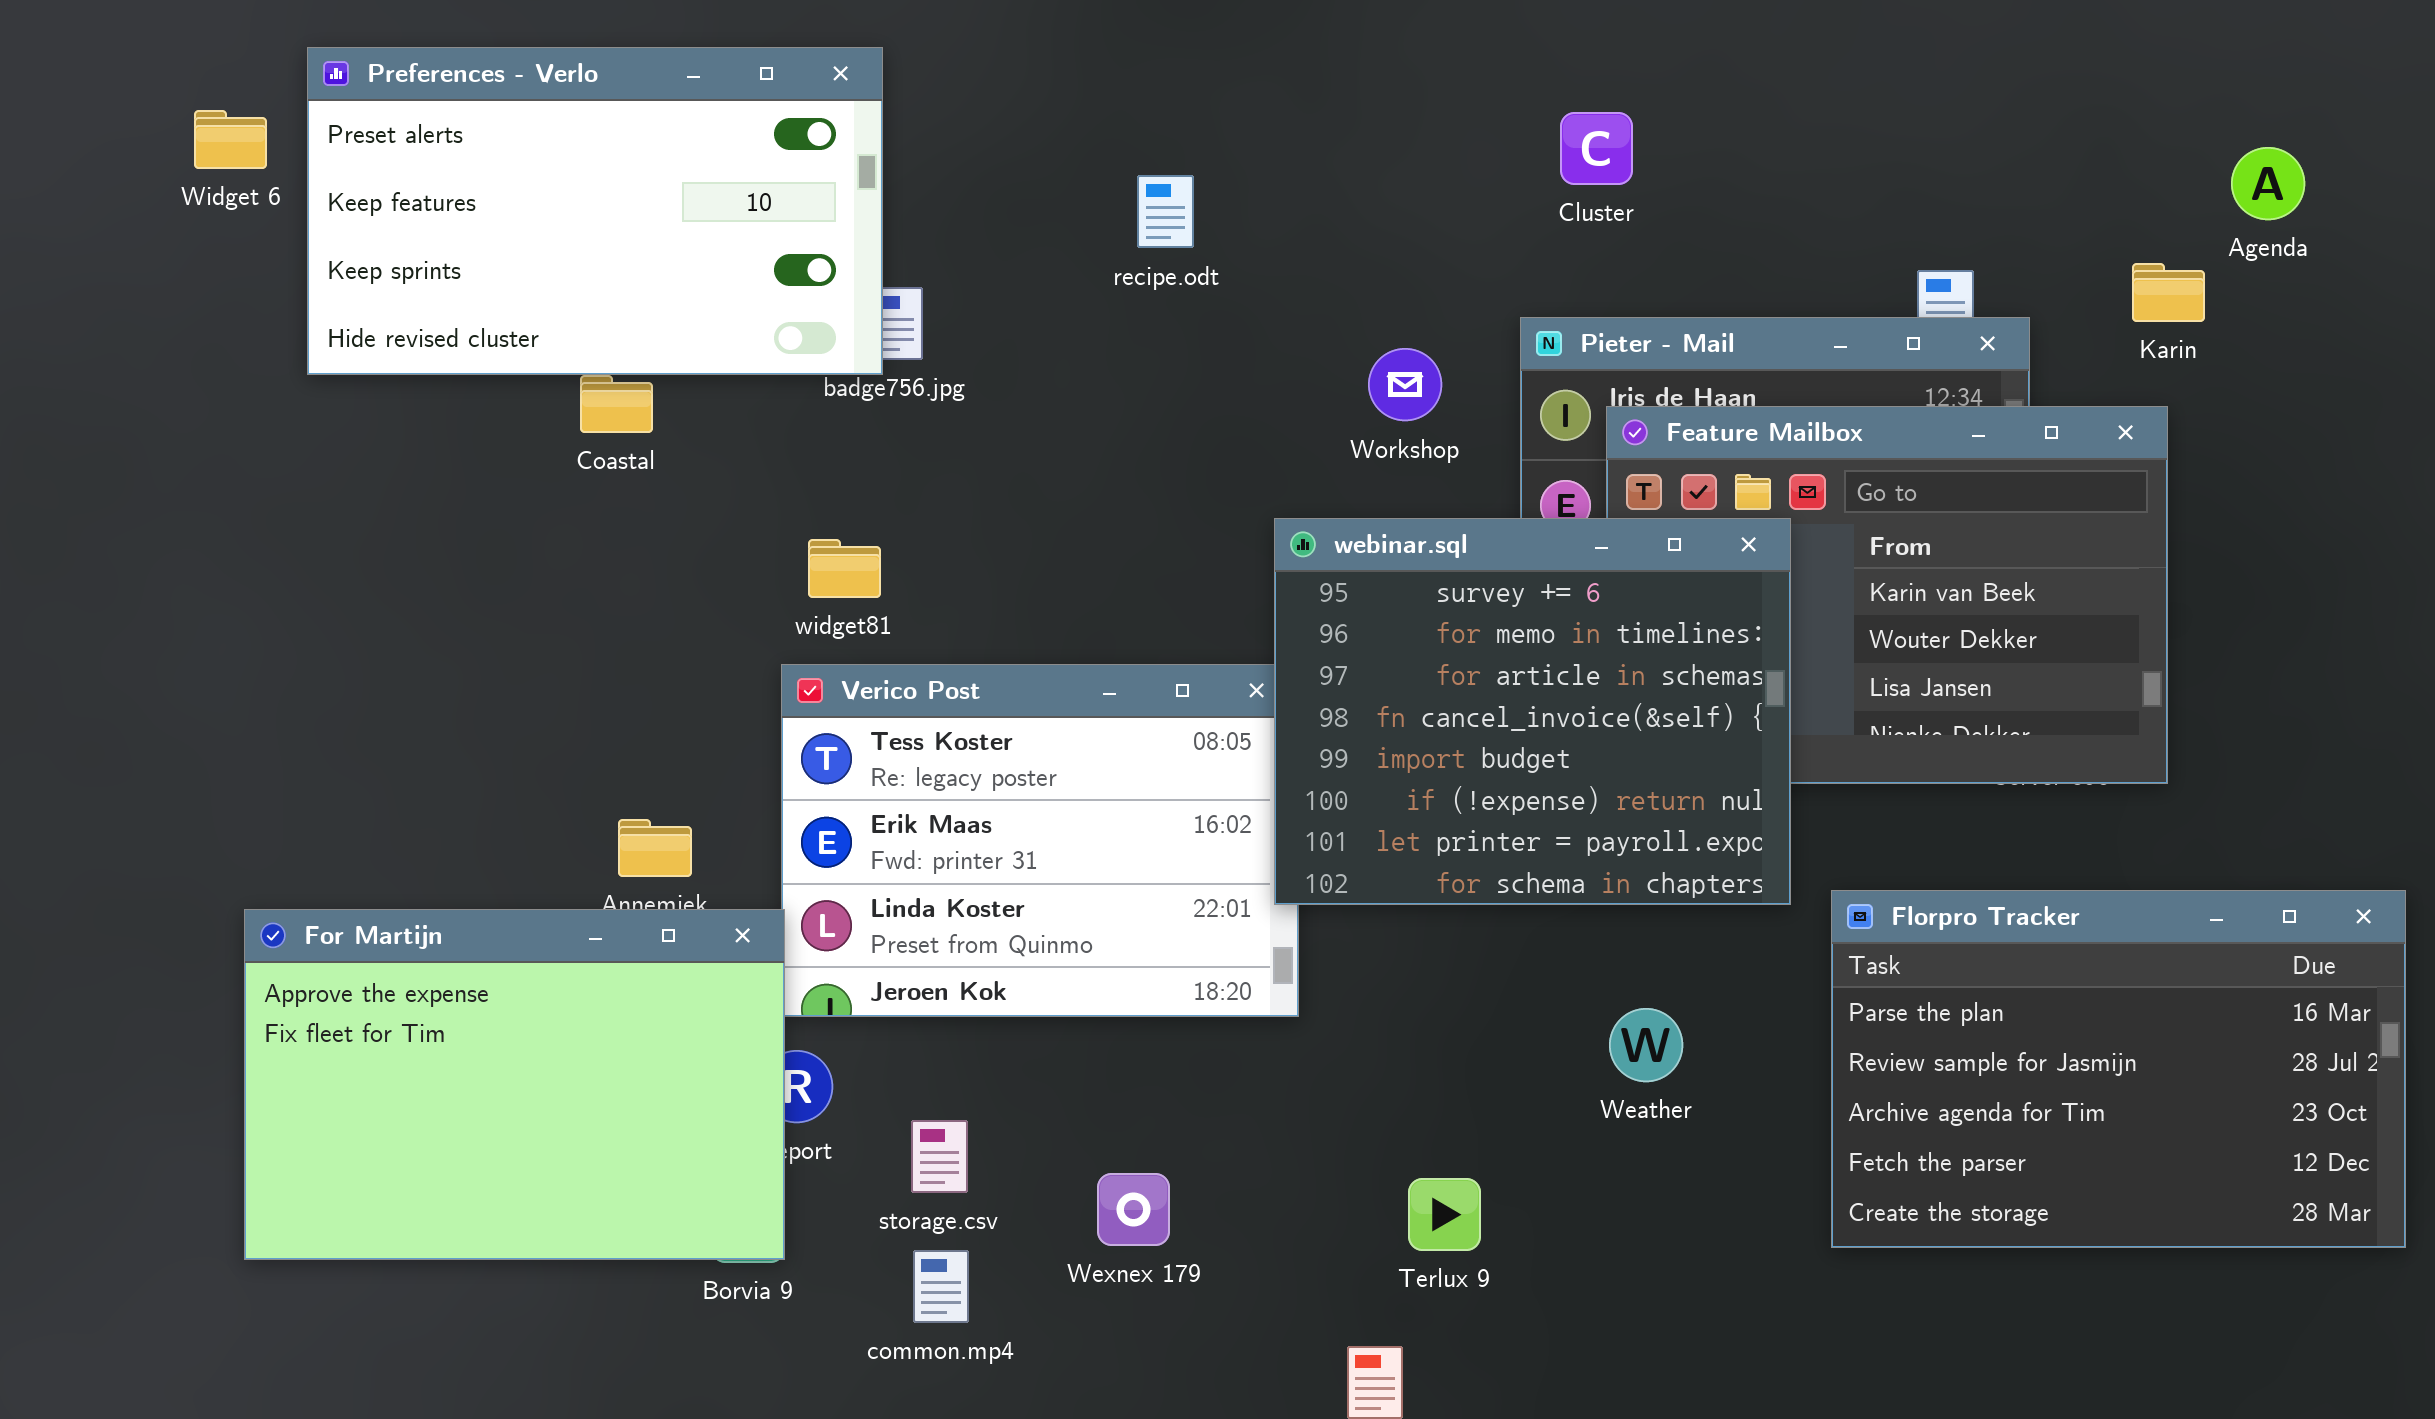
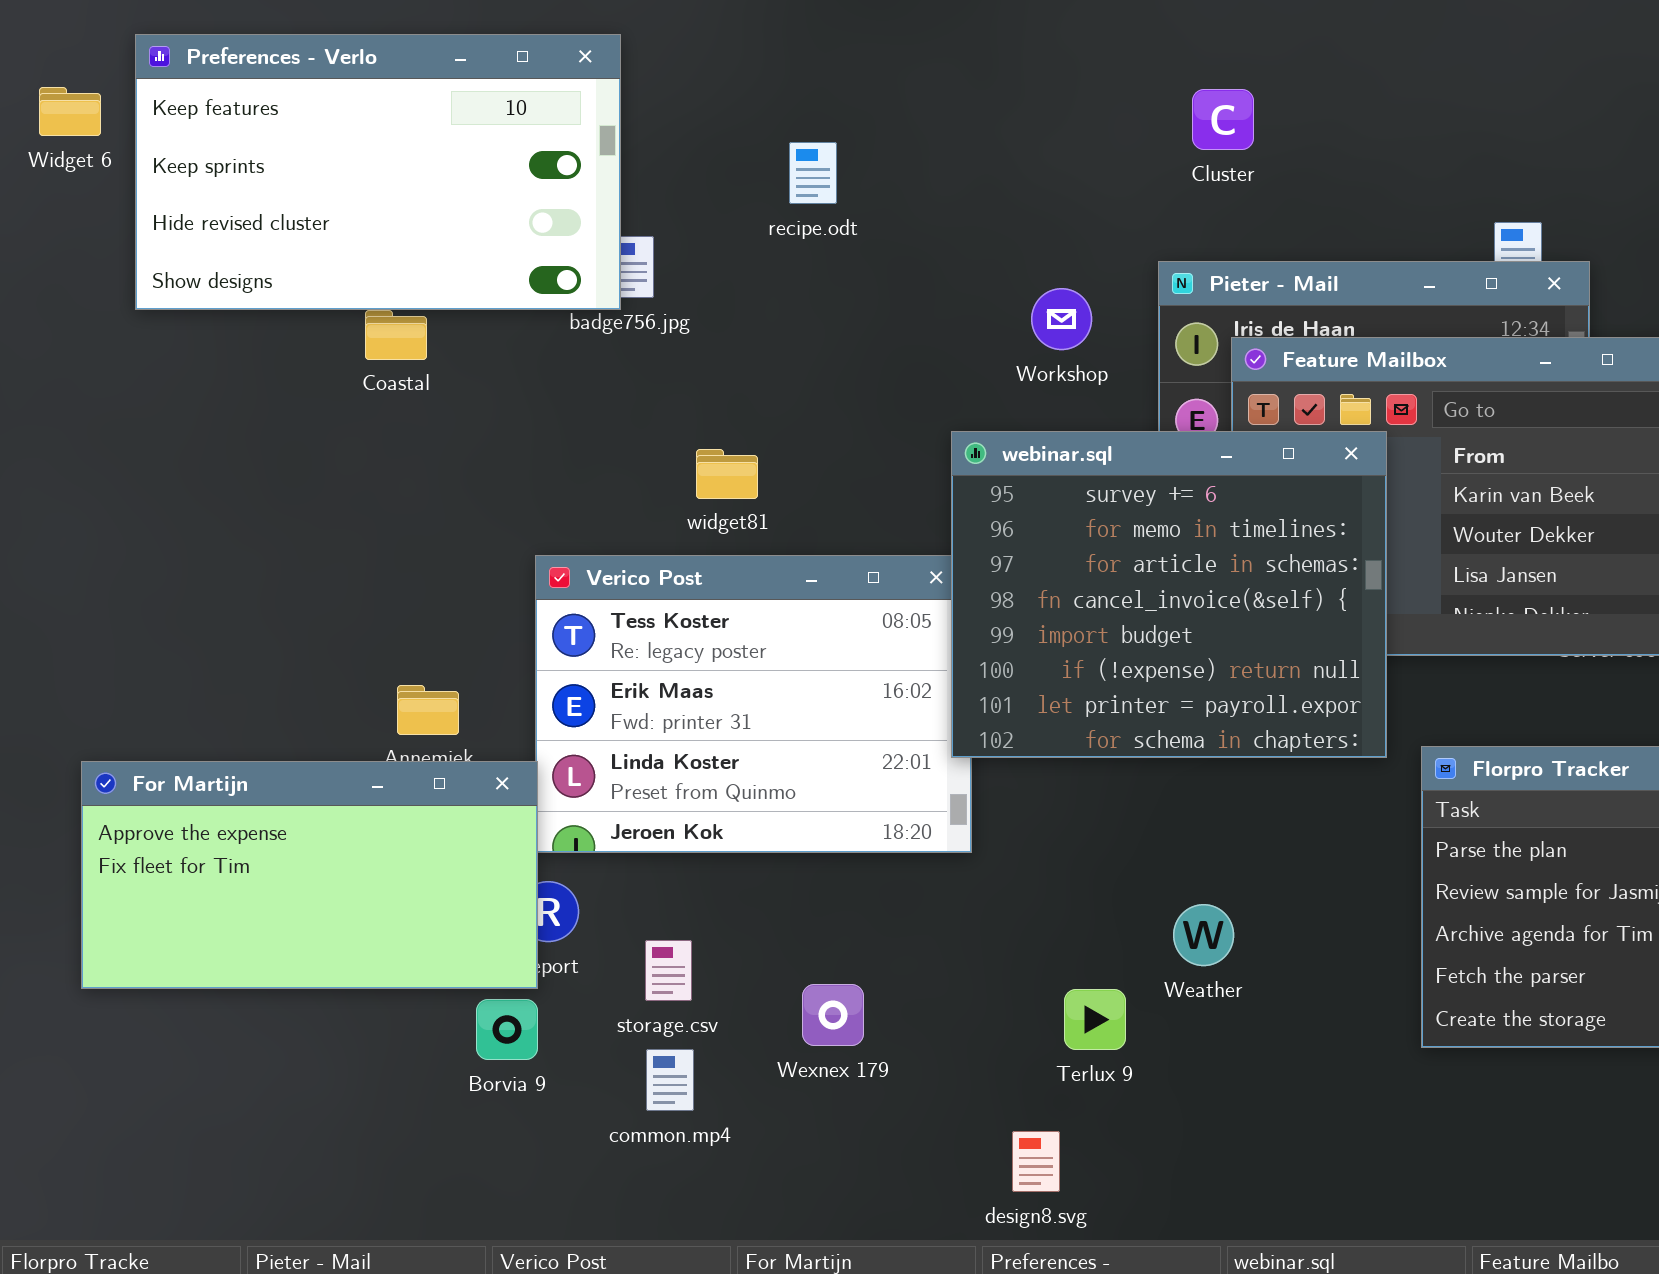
Preferences - Verlo: [307,47,883,375] -> [135,34,621,310], scrolled down 1 row
recipe.odt: [1137,175,1194,248] -> [789,142,837,204], moved
widget81: [808,539,881,598] -> [696,449,758,499], moved
For Martijn: [244,909,785,1260] -> [81,761,538,989], resized
Weather: [1609,1008,1683,1082] -> [1173,904,1234,966], moved

